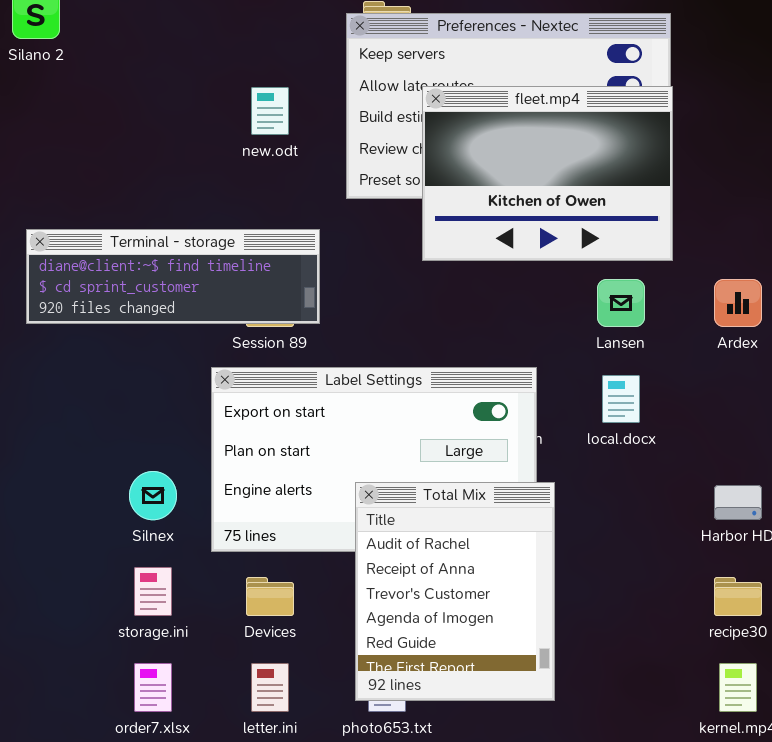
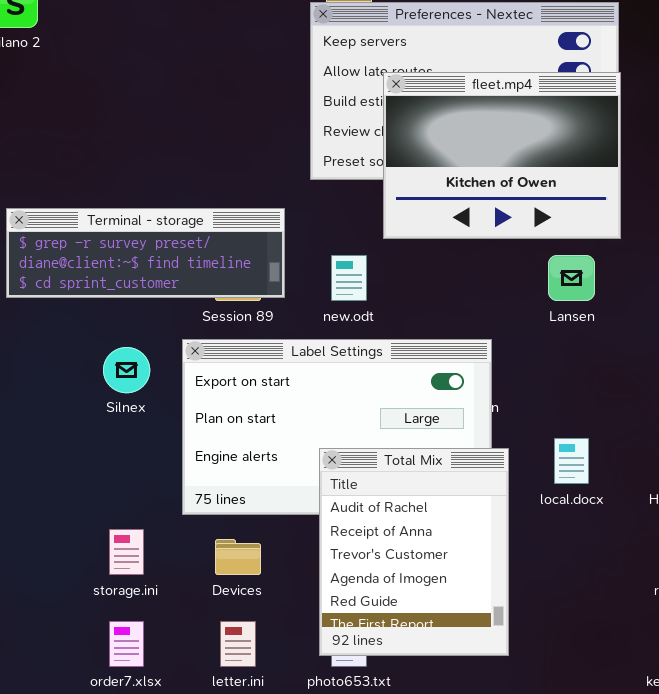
new.odt: [251,87,289,135] -> [331,255,367,301], moved
Terminal - storage: [26,229,320,324] -> [6,208,285,298], scrolled up 1 row
local.docx: [602,375,640,423] -> [554,438,589,484], moved
Silnex: [129,471,177,520] -> [103,347,150,393], moved

